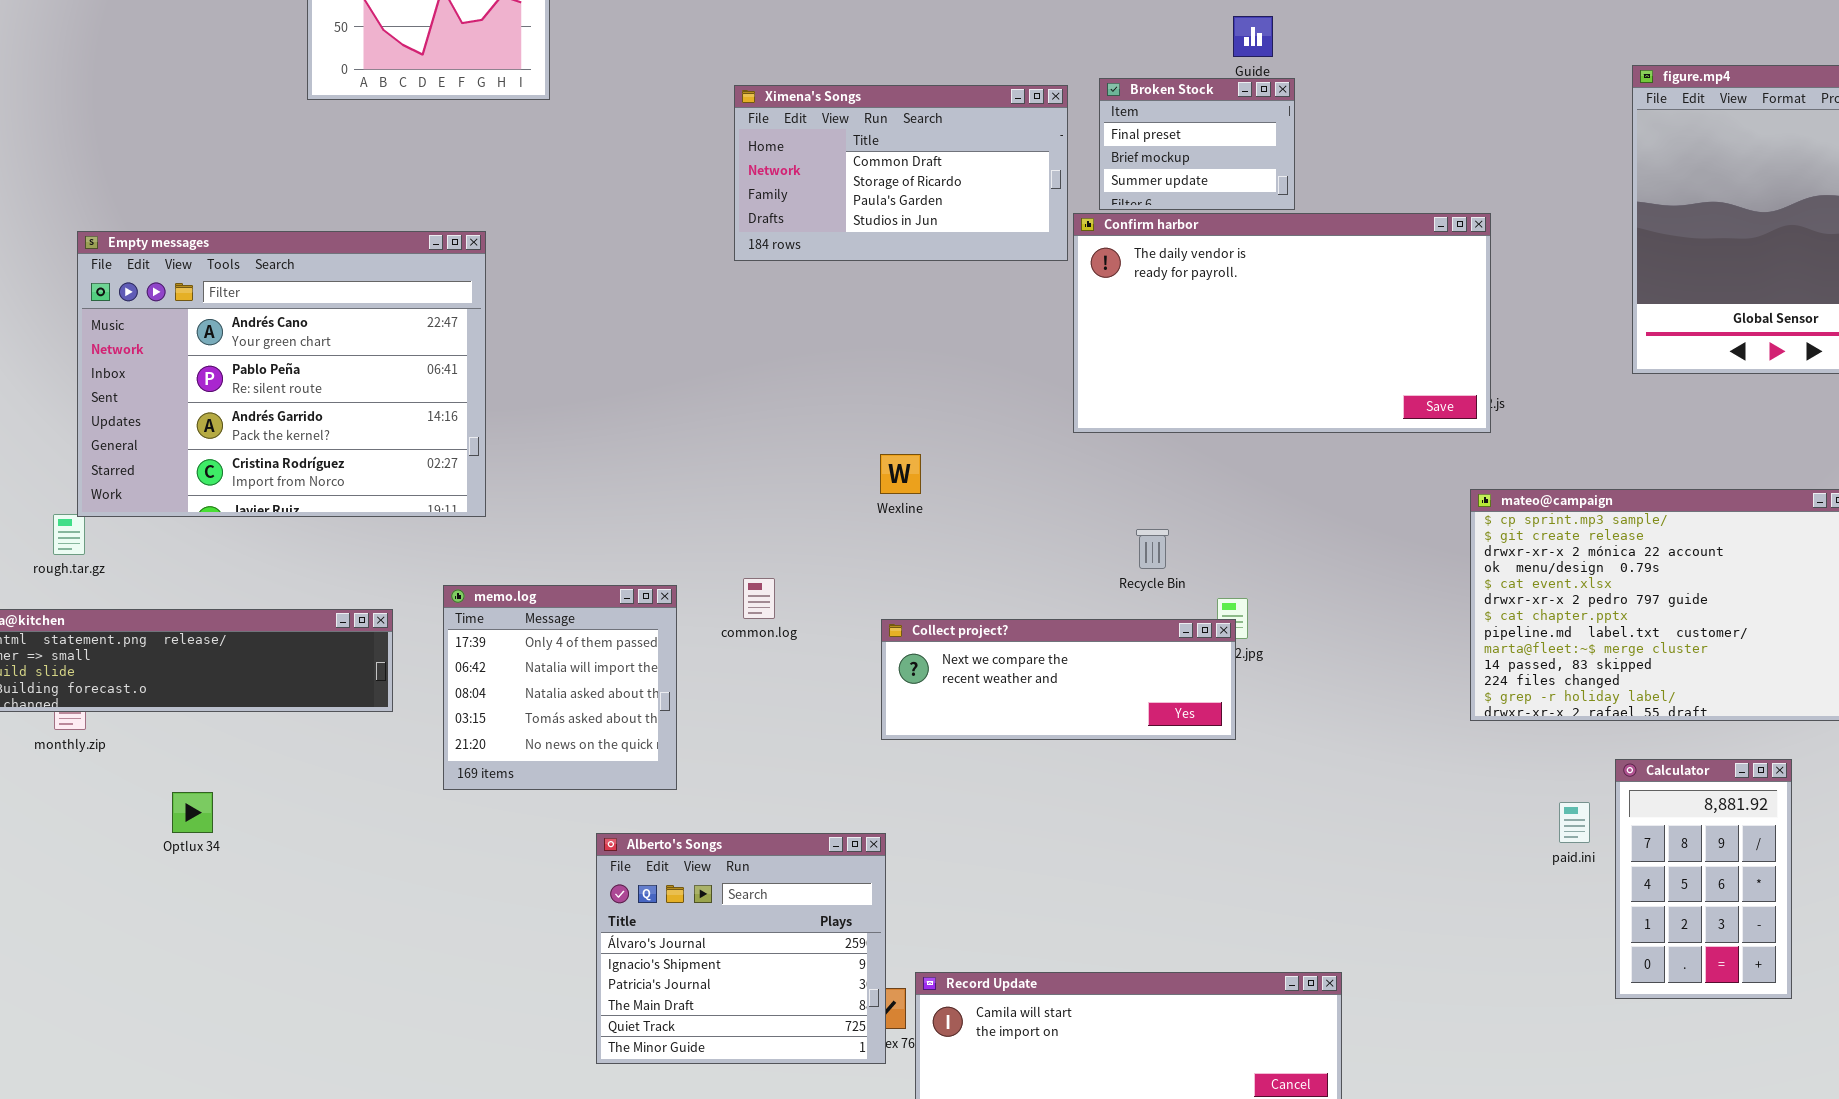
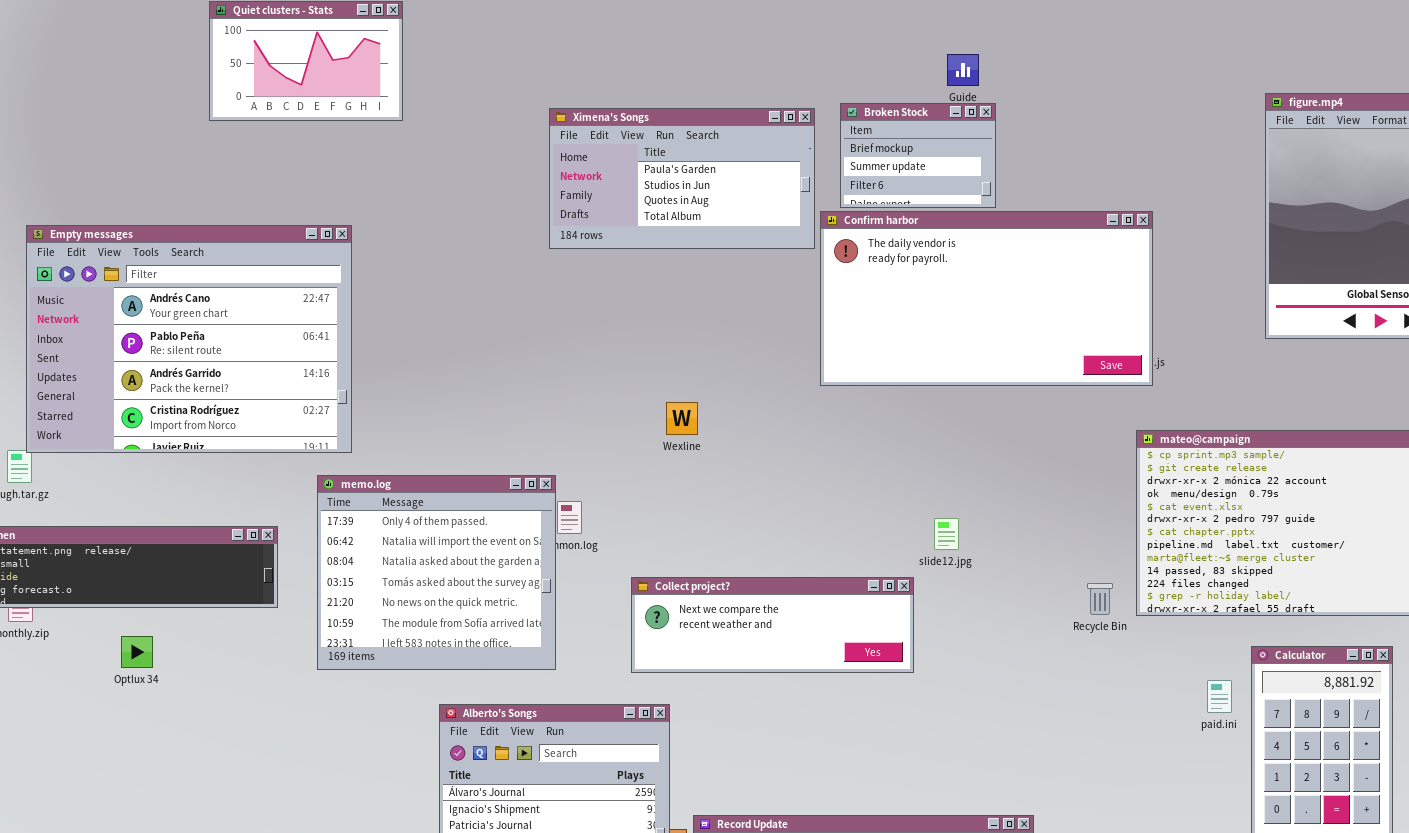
Broken Stock: [1099,78,1295,210] -> [840,103,996,208], scrolled down 1 row
Ximena's Songs: [734,85,1068,261] -> [549,108,815,249], scrolled down 2 rows
Recycle Bin: [1136,529,1169,569] -> [1087,583,1113,615], moved
memo.log: [443,585,677,790] -> [317,475,556,670], resized
Collect project?: [881,619,1236,740] -> [631,577,914,673], moved
Optlux 34: [172,792,213,833] -> [121,636,153,668], moved

